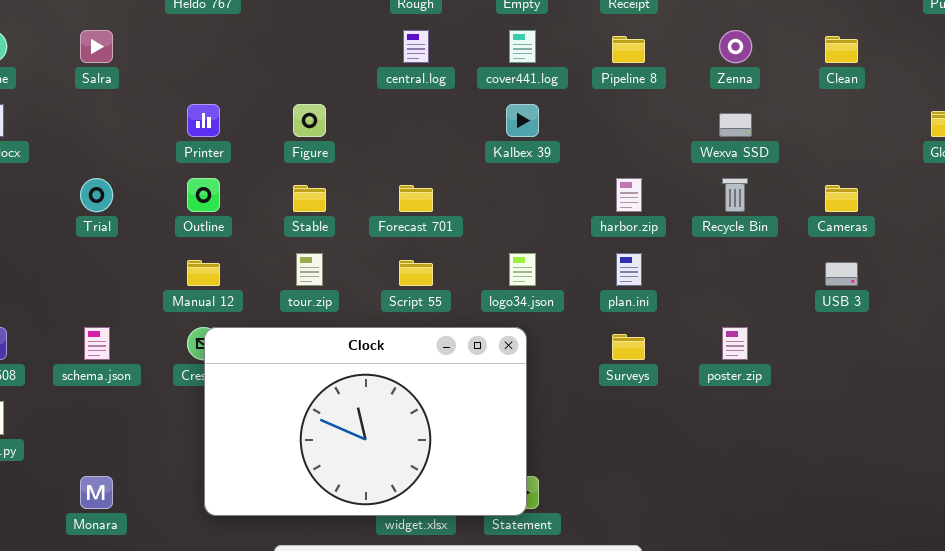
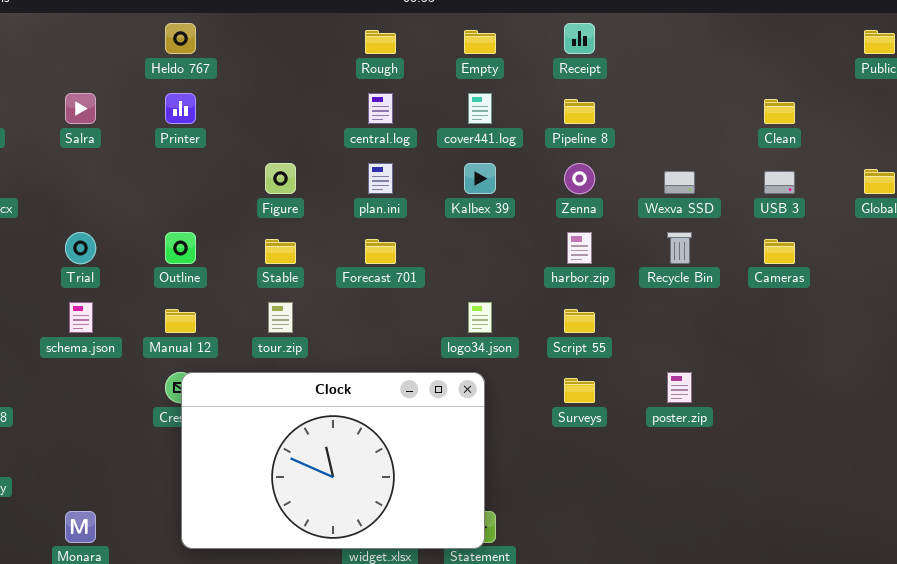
Zenna: [719,30,752,63] -> [564,163,595,194], moved
Printer: [187,104,220,137] -> [165,93,196,124], moved
plan.ini: [616,253,642,286] -> [368,163,393,194], moved
Script 55: [399,260,433,286] -> [564,309,595,333], moved
USB 3: [825,262,858,286] -> [764,171,795,194], moved
schema.json: [84,327,110,360] -> [69,302,93,333], moved

